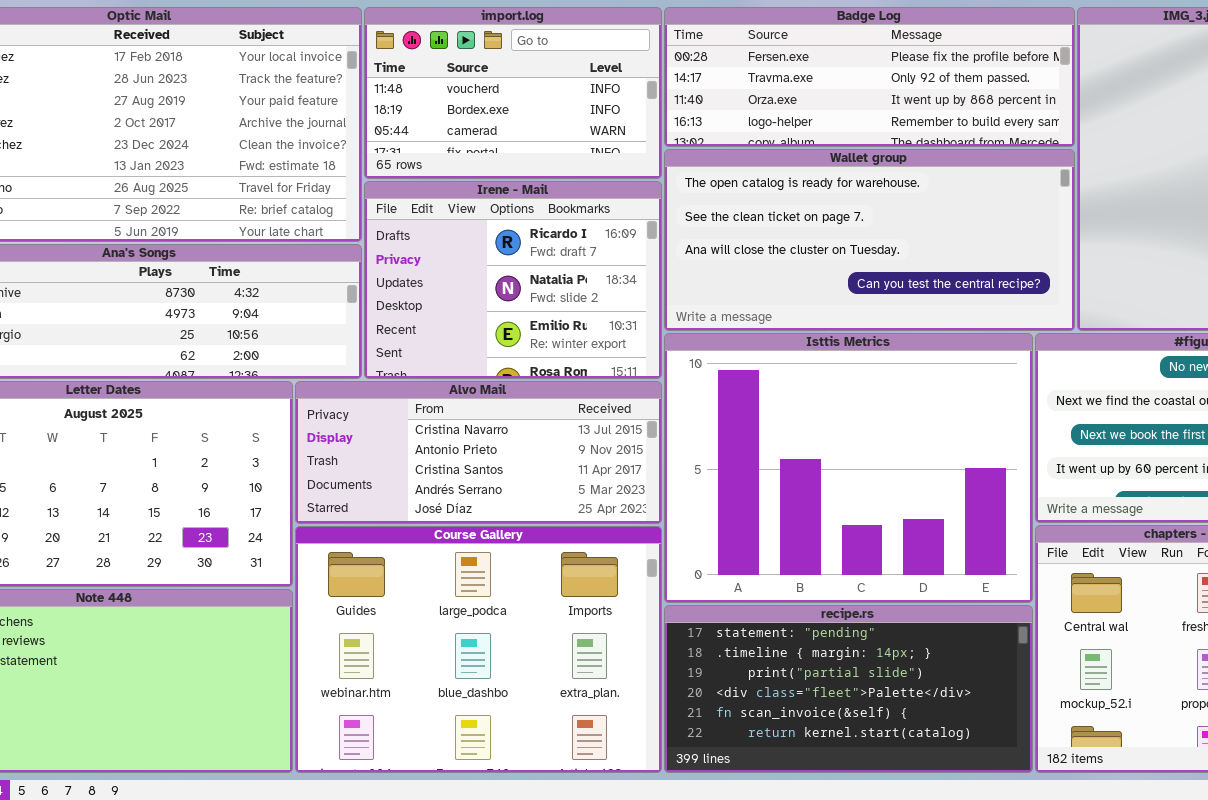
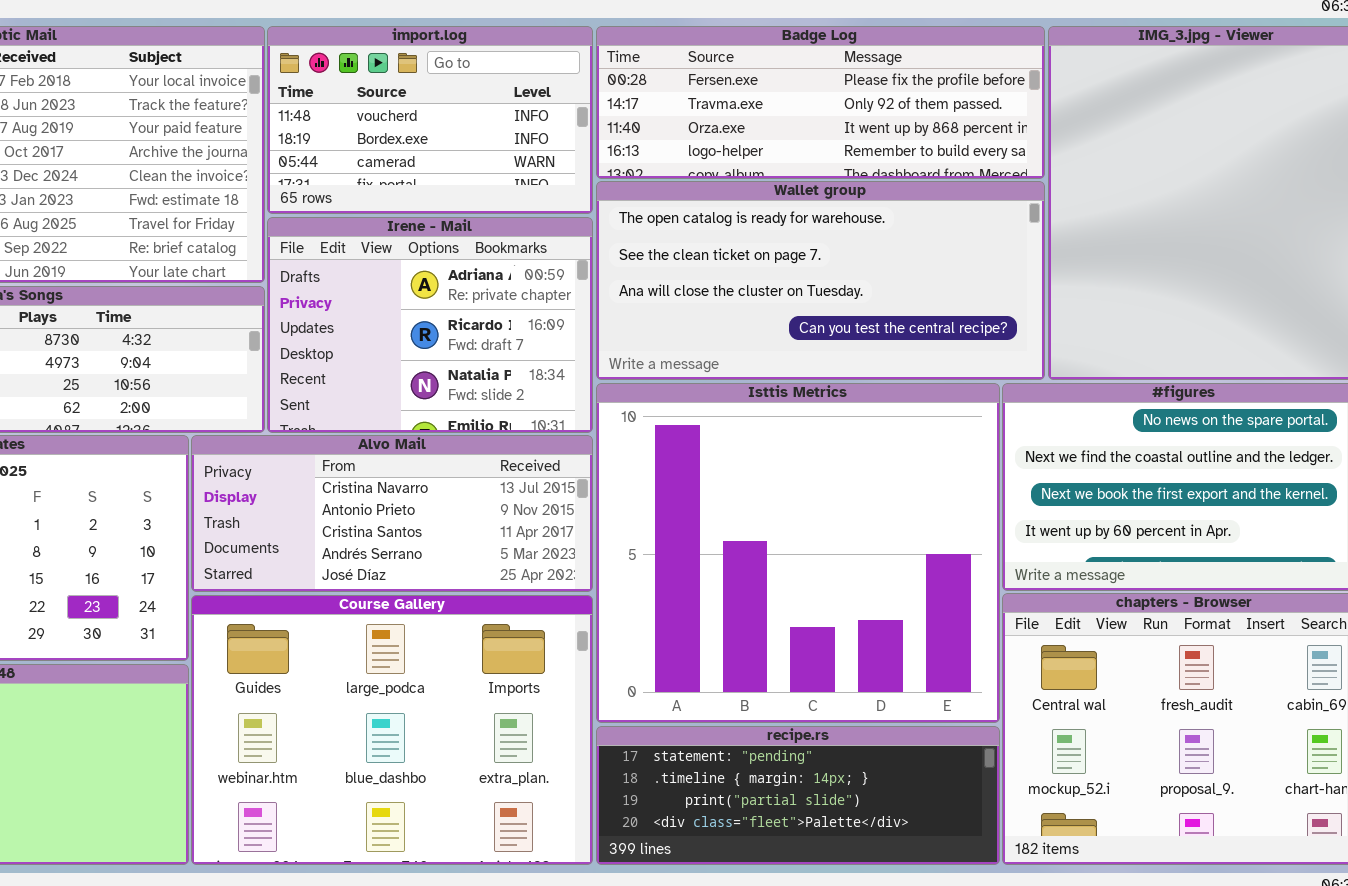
Irene - Mail: [364,181,662,379] -> [267,217,593,433], scrolled up 1 row
Isttis Metrics: [664,333,1033,603] -> [596,383,1000,723], resized
recipe.rs: [664,605,1033,773] -> [596,726,1000,865], resized

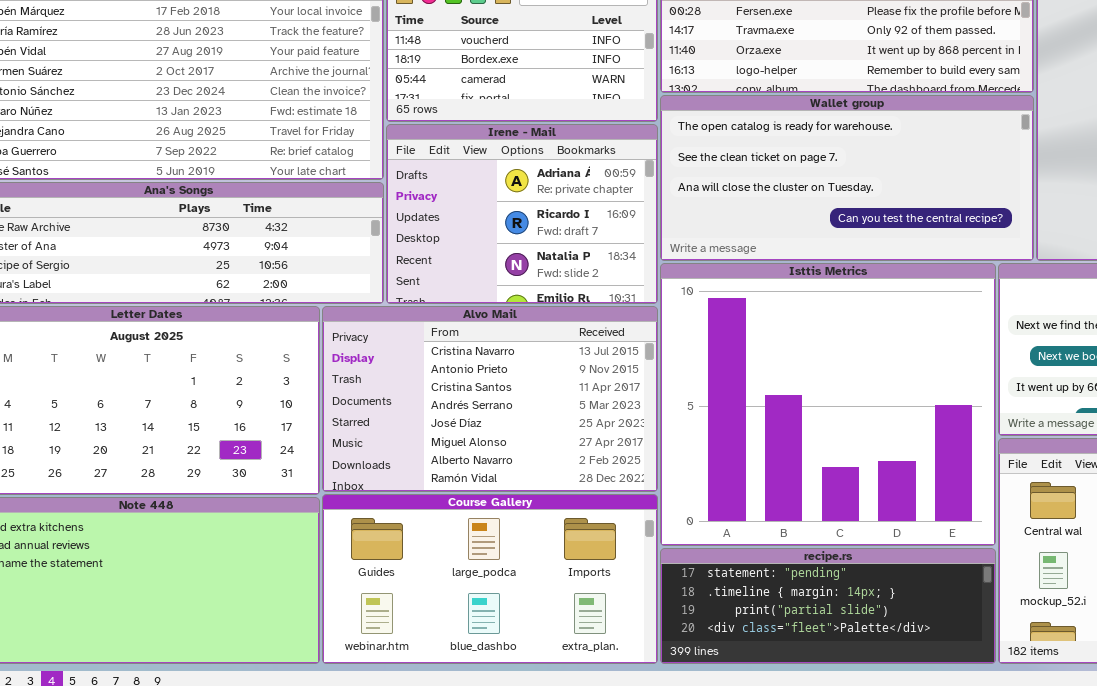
Alvo Mail: [191,435,593,592] -> [322,306,658,492], resized
Course Gallery: [191,595,593,865] -> [322,494,658,664], resized

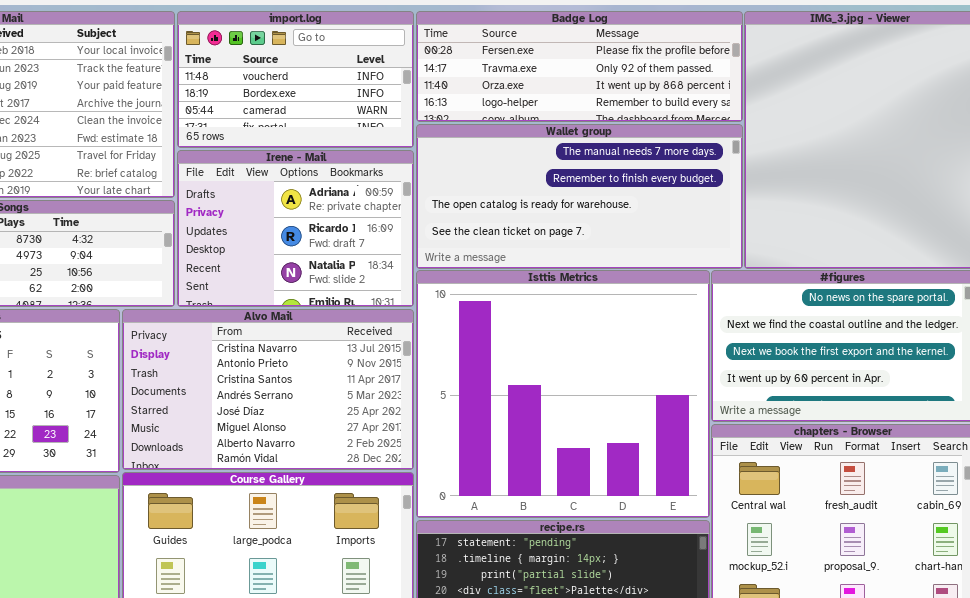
Wallet group: [660,95,1034,261] -> [416,124,743,269], scrolled up 2 rows

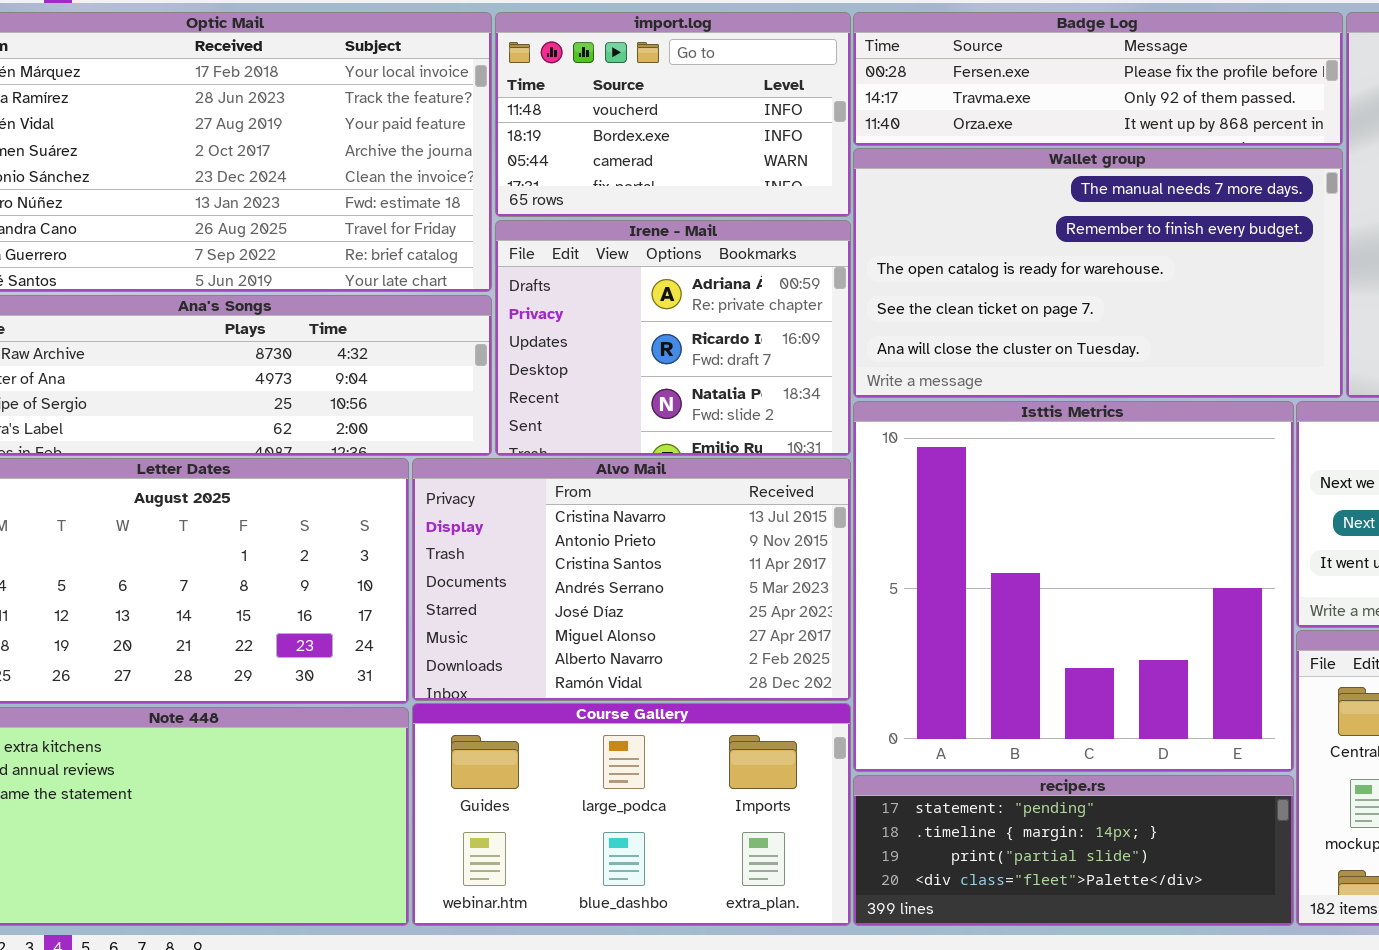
Badge Log: [416,11,743,122] -> [853,12,1343,146], resized
Wallet group: [416,124,743,269] -> [853,148,1343,398], resized

